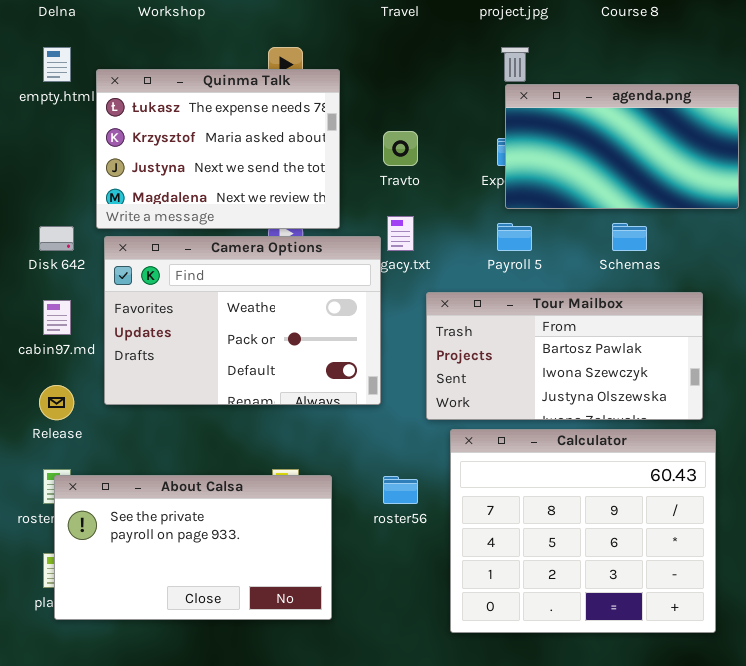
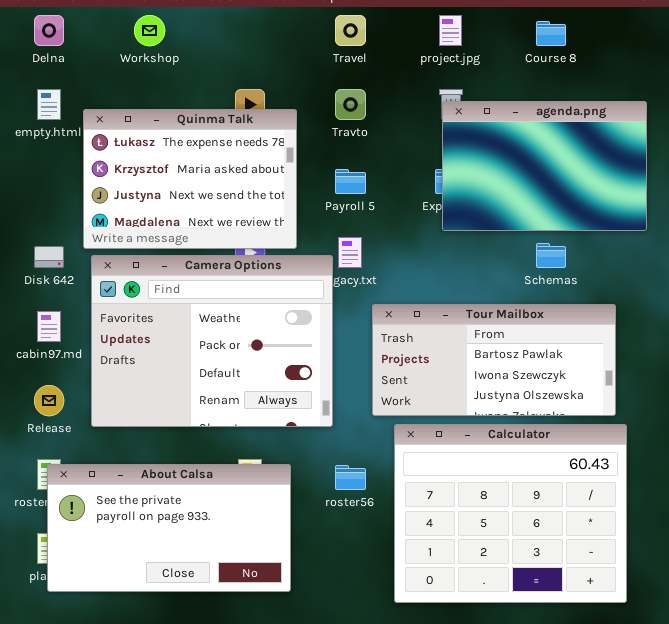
agenda.png: [505,84,739,209] -> [442,101,647,231], resized
Travto: [383,131,418,166] -> [335,89,366,120], moved
Payroll 5: [497,223,532,251] -> [335,169,366,194], moved
Camera Options: [104,236,381,405] -> [91,255,333,427], resized

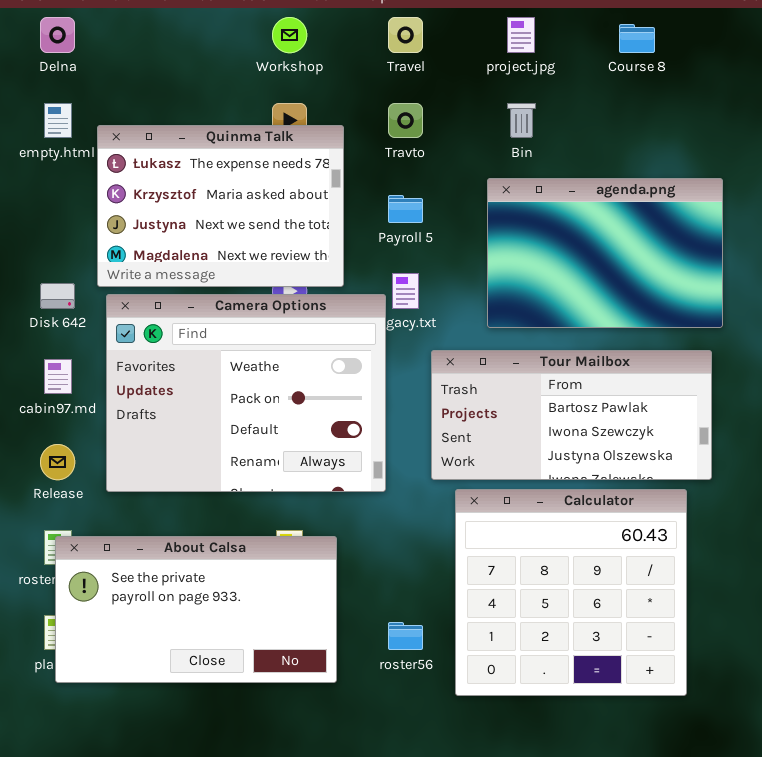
Workshop: [134,15,165,46] -> [272,17,307,53], moved
agenda.png: [442,101,647,231] -> [487,178,723,328], moved
Calculator: [394,424,627,603] -> [455,489,687,696], resized
roster56: [335,465,366,490] -> [388,622,423,650], moved

